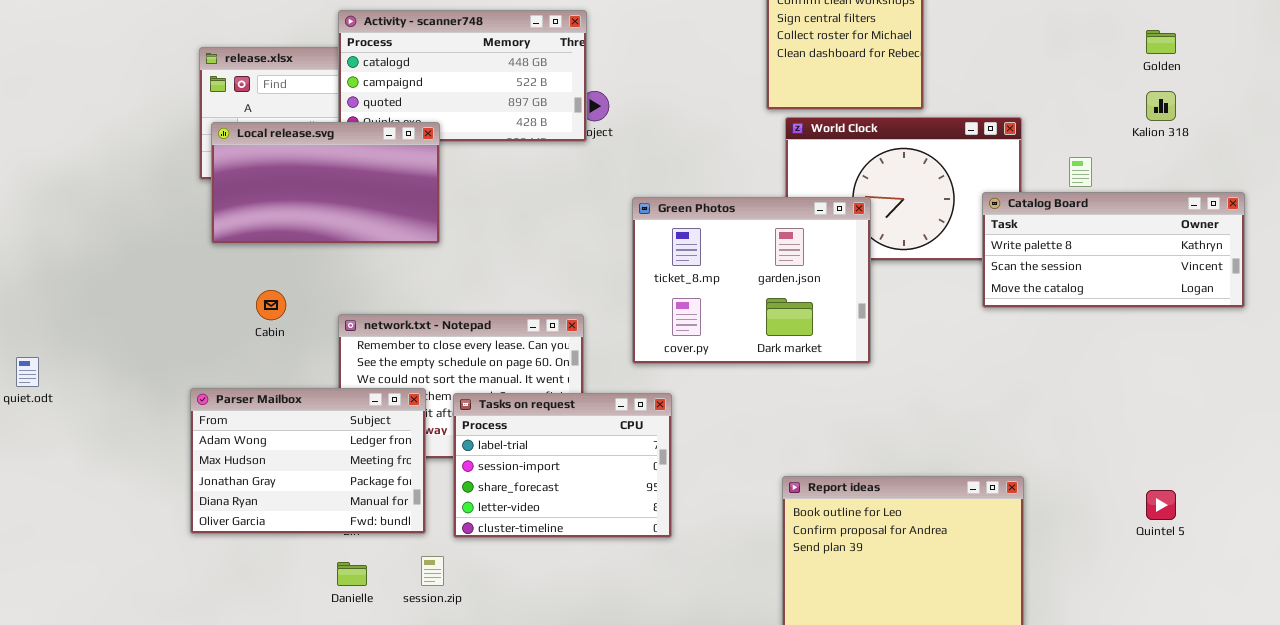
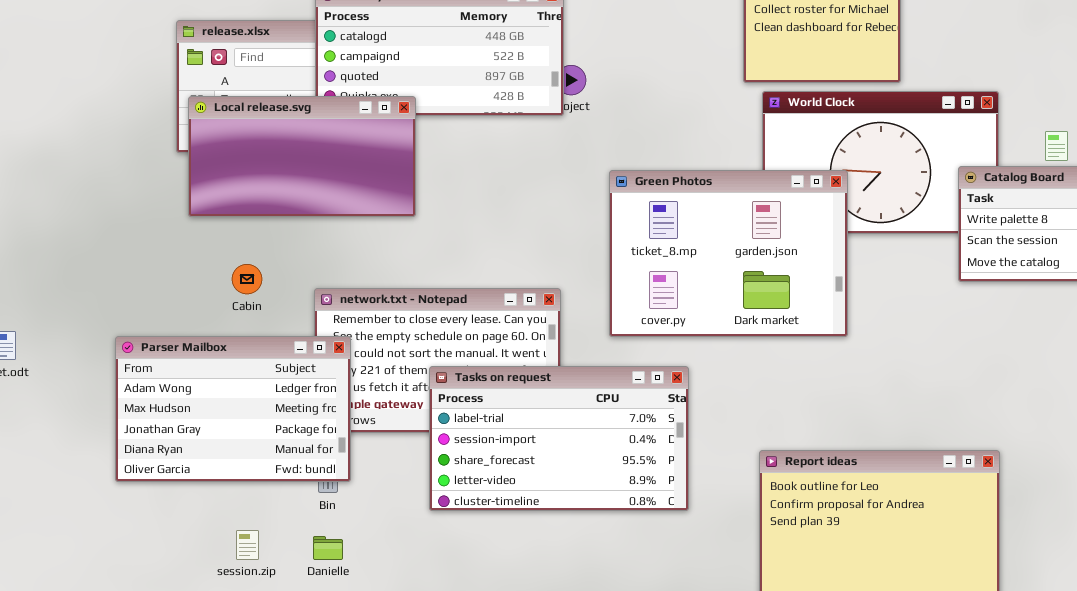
Parser Mailbox: [190,388,426,534] -> [115,336,351,482], moved
Tasks on request: [453,393,672,538] -> [429,366,689,511], resized
session.zip: [421,556,444,586] -> [236,530,259,560], moved

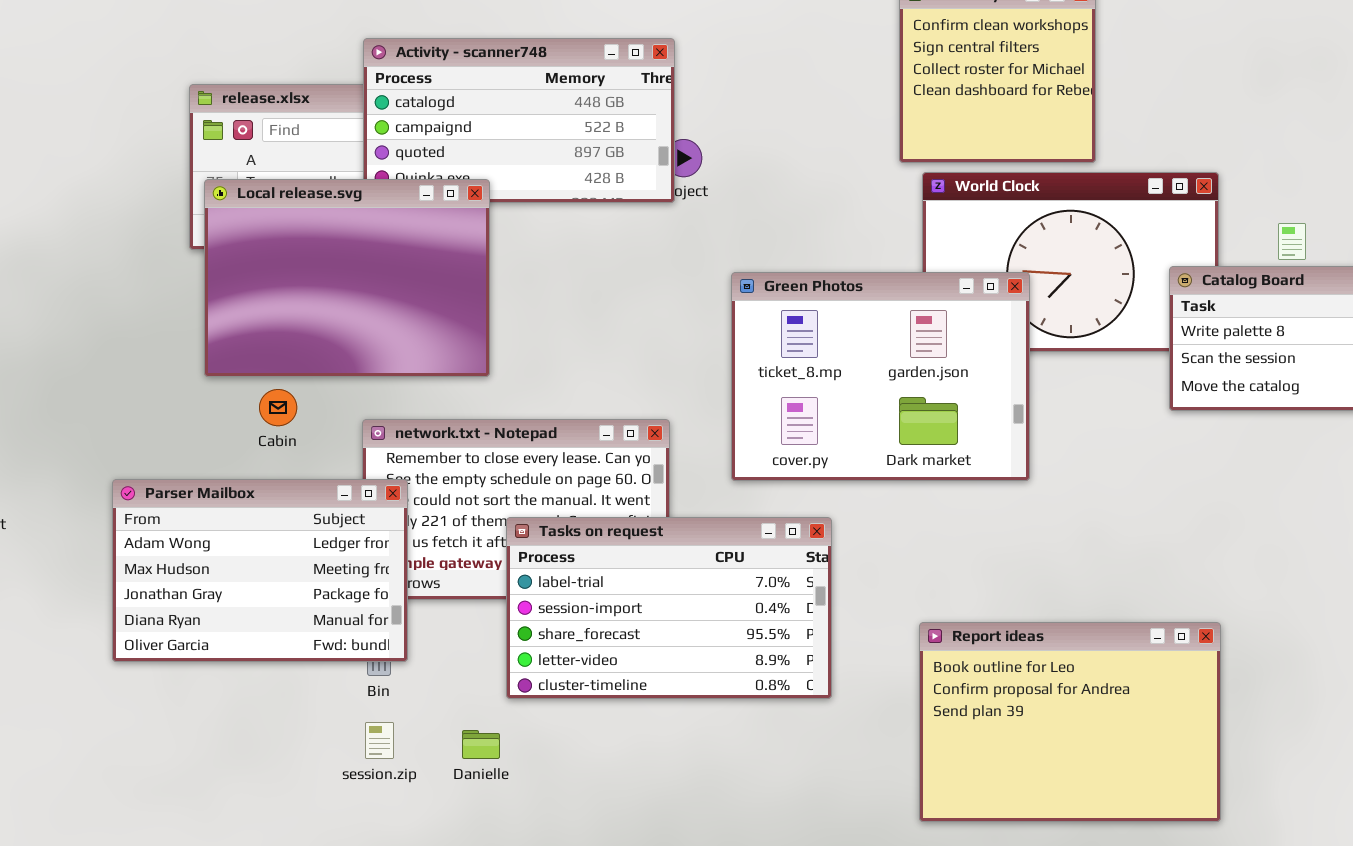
Local release.svg: [188,96,416,217] -> [204,179,490,377], resized
session.zip: [236,530,259,560] -> [365,722,394,759], moved
Danielle: [313,536,343,560] -> [462,730,500,759], moved

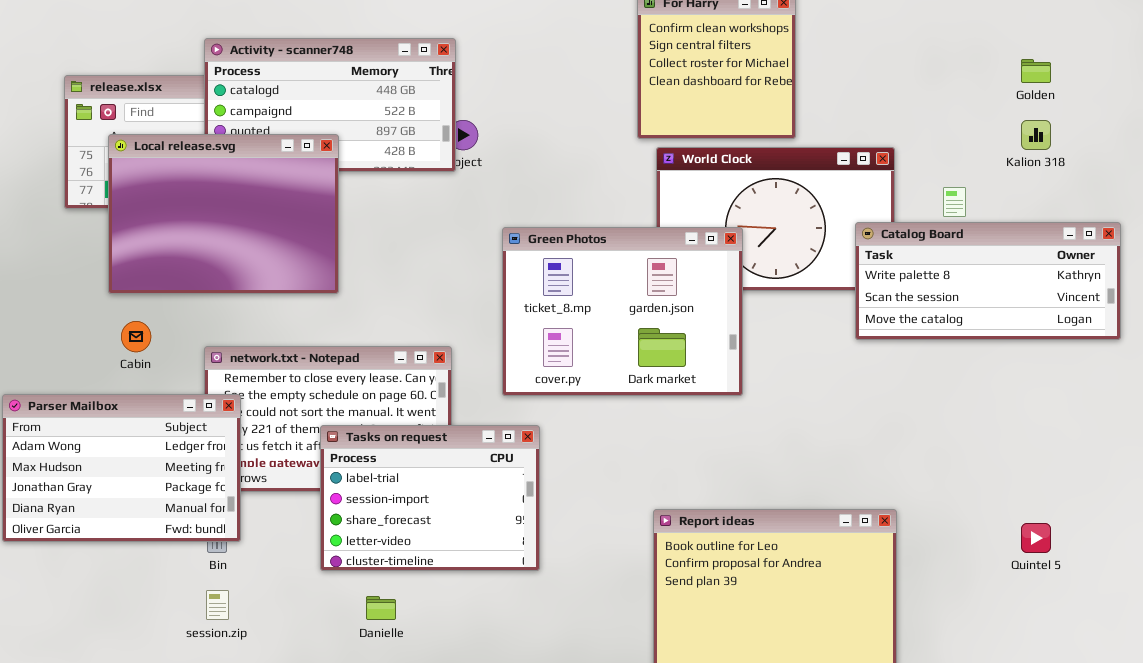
Local release.svg: [204,179,490,377] -> [108,134,339,294], moved
Tasks on request: [506,517,832,699] -> [320,425,540,571], resized
Danielle: [462,730,500,759] -> [366,596,396,620], moved

